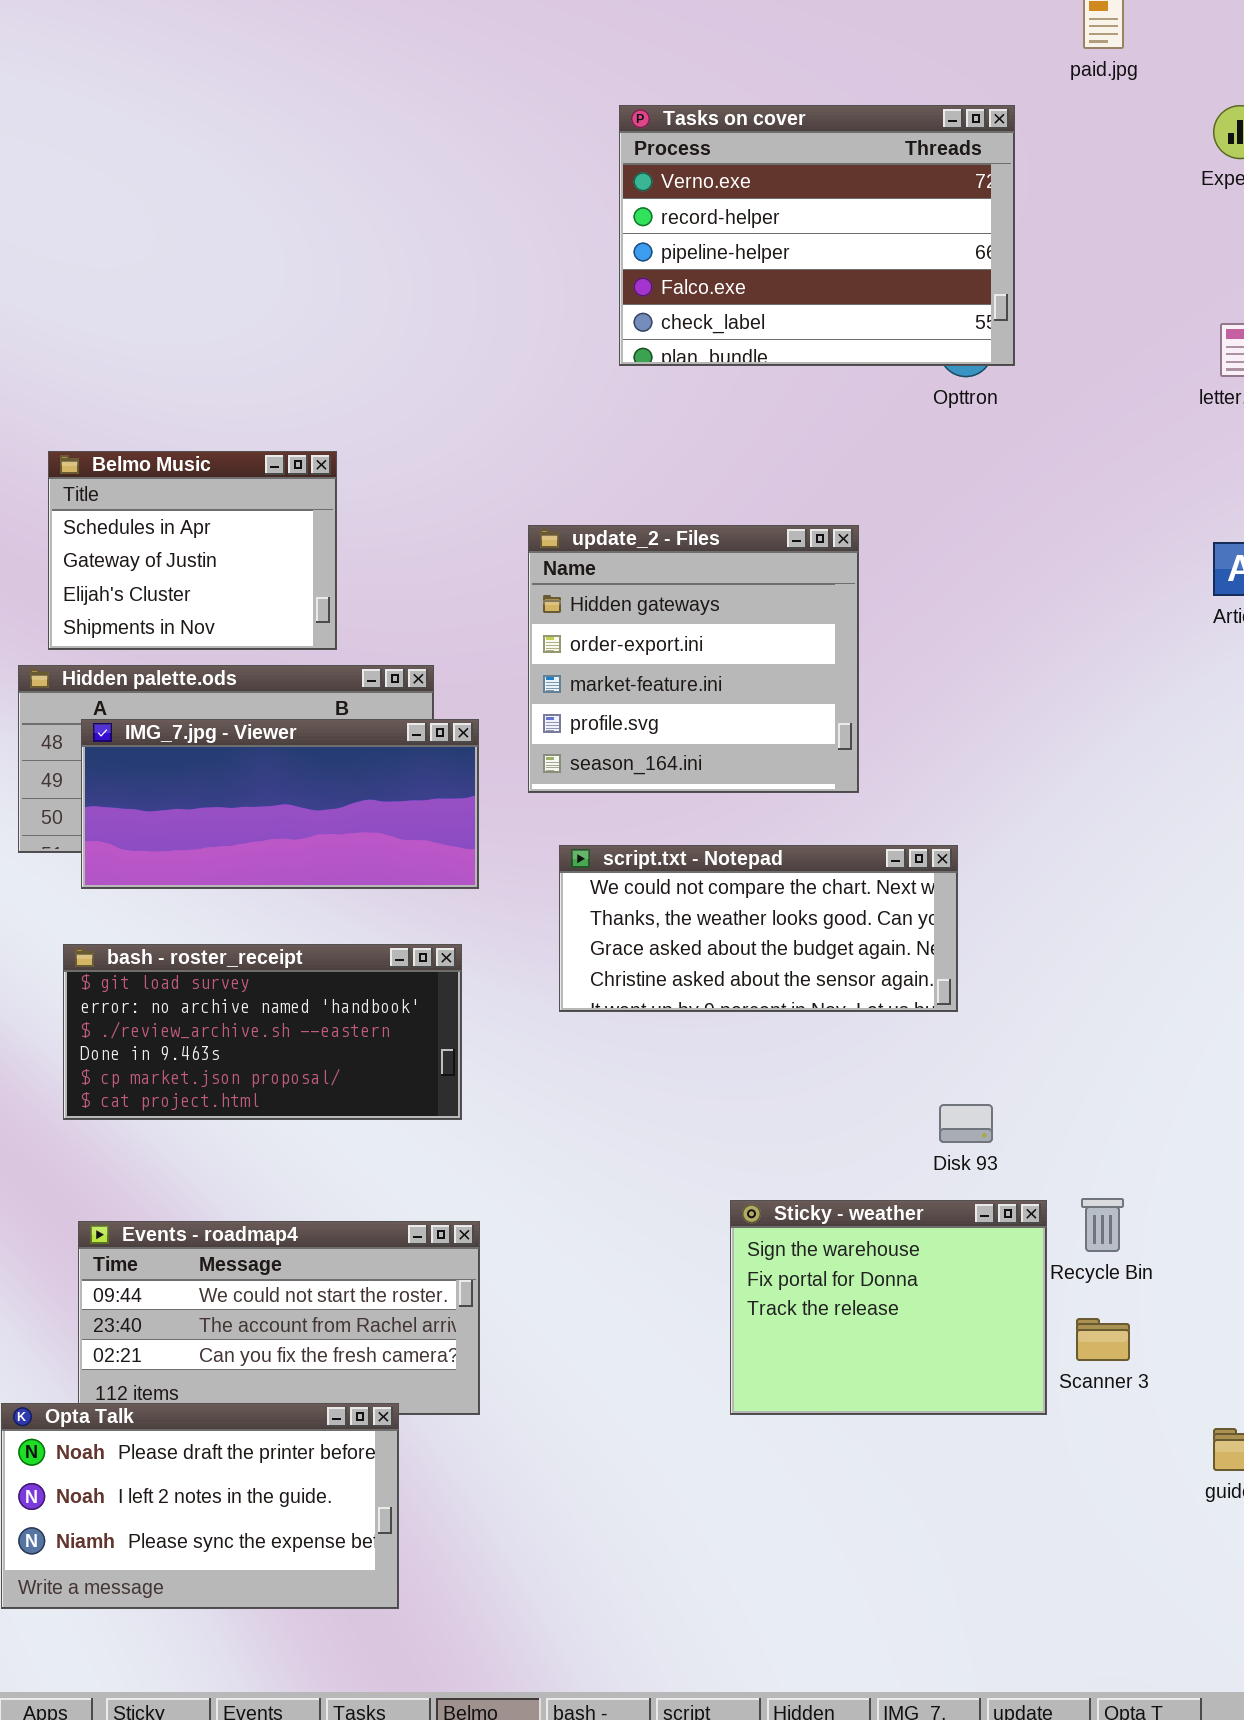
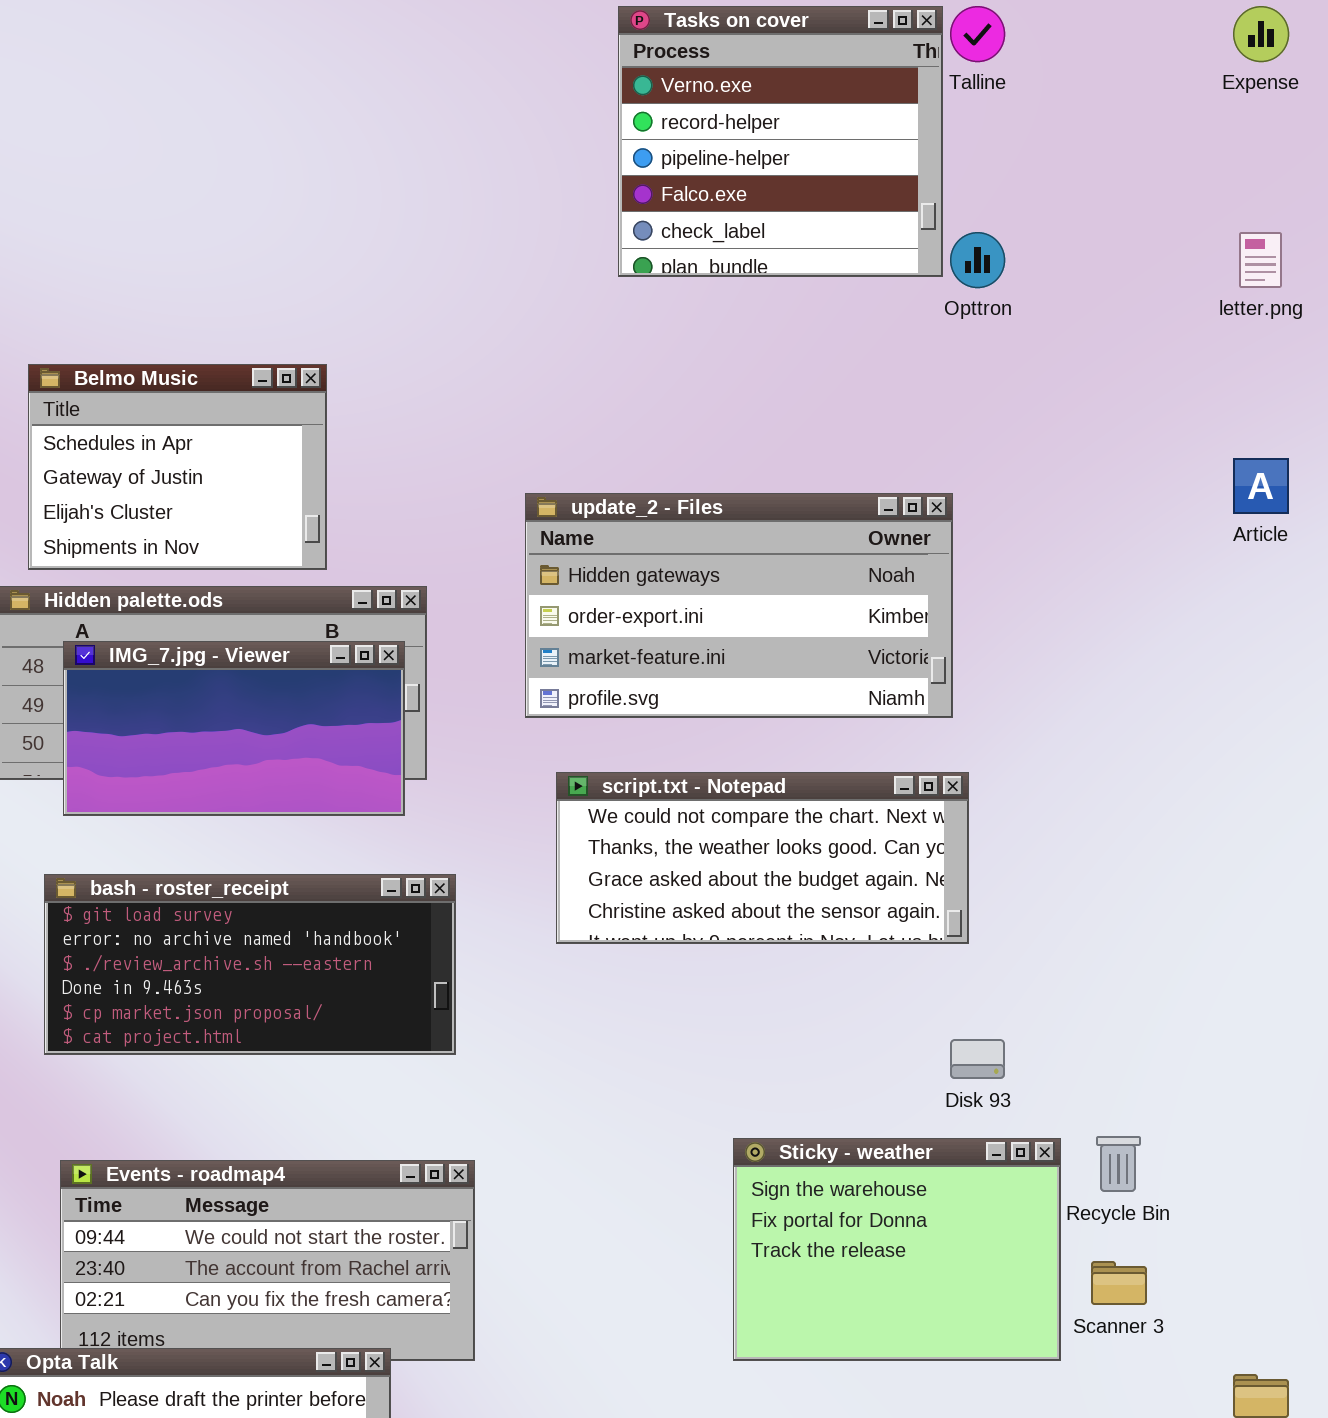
Tasks on cover: [619,105,1015,366] -> [618,6,943,277], resized
update_2 - Files: [528,525,859,793] -> [525,493,953,718], resized
IMG_7.jpg - Viewer: [81,719,479,889] -> [63,641,405,816], resized

